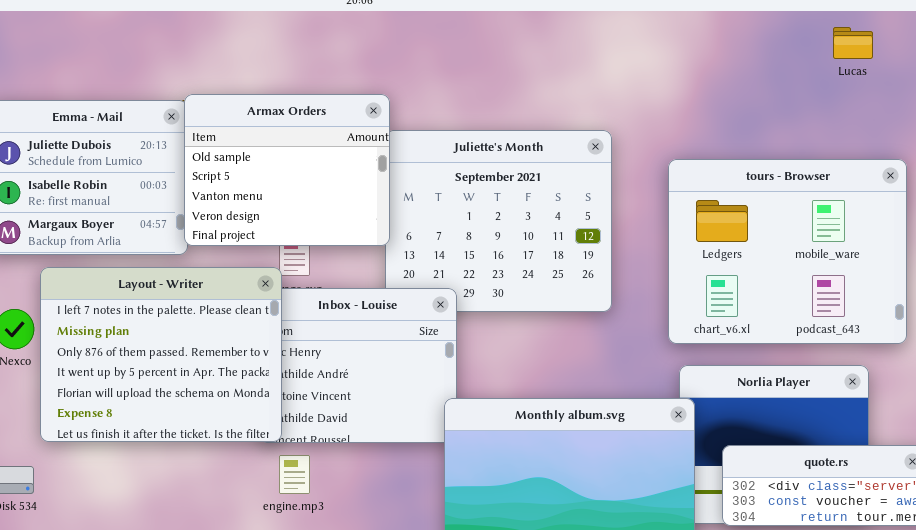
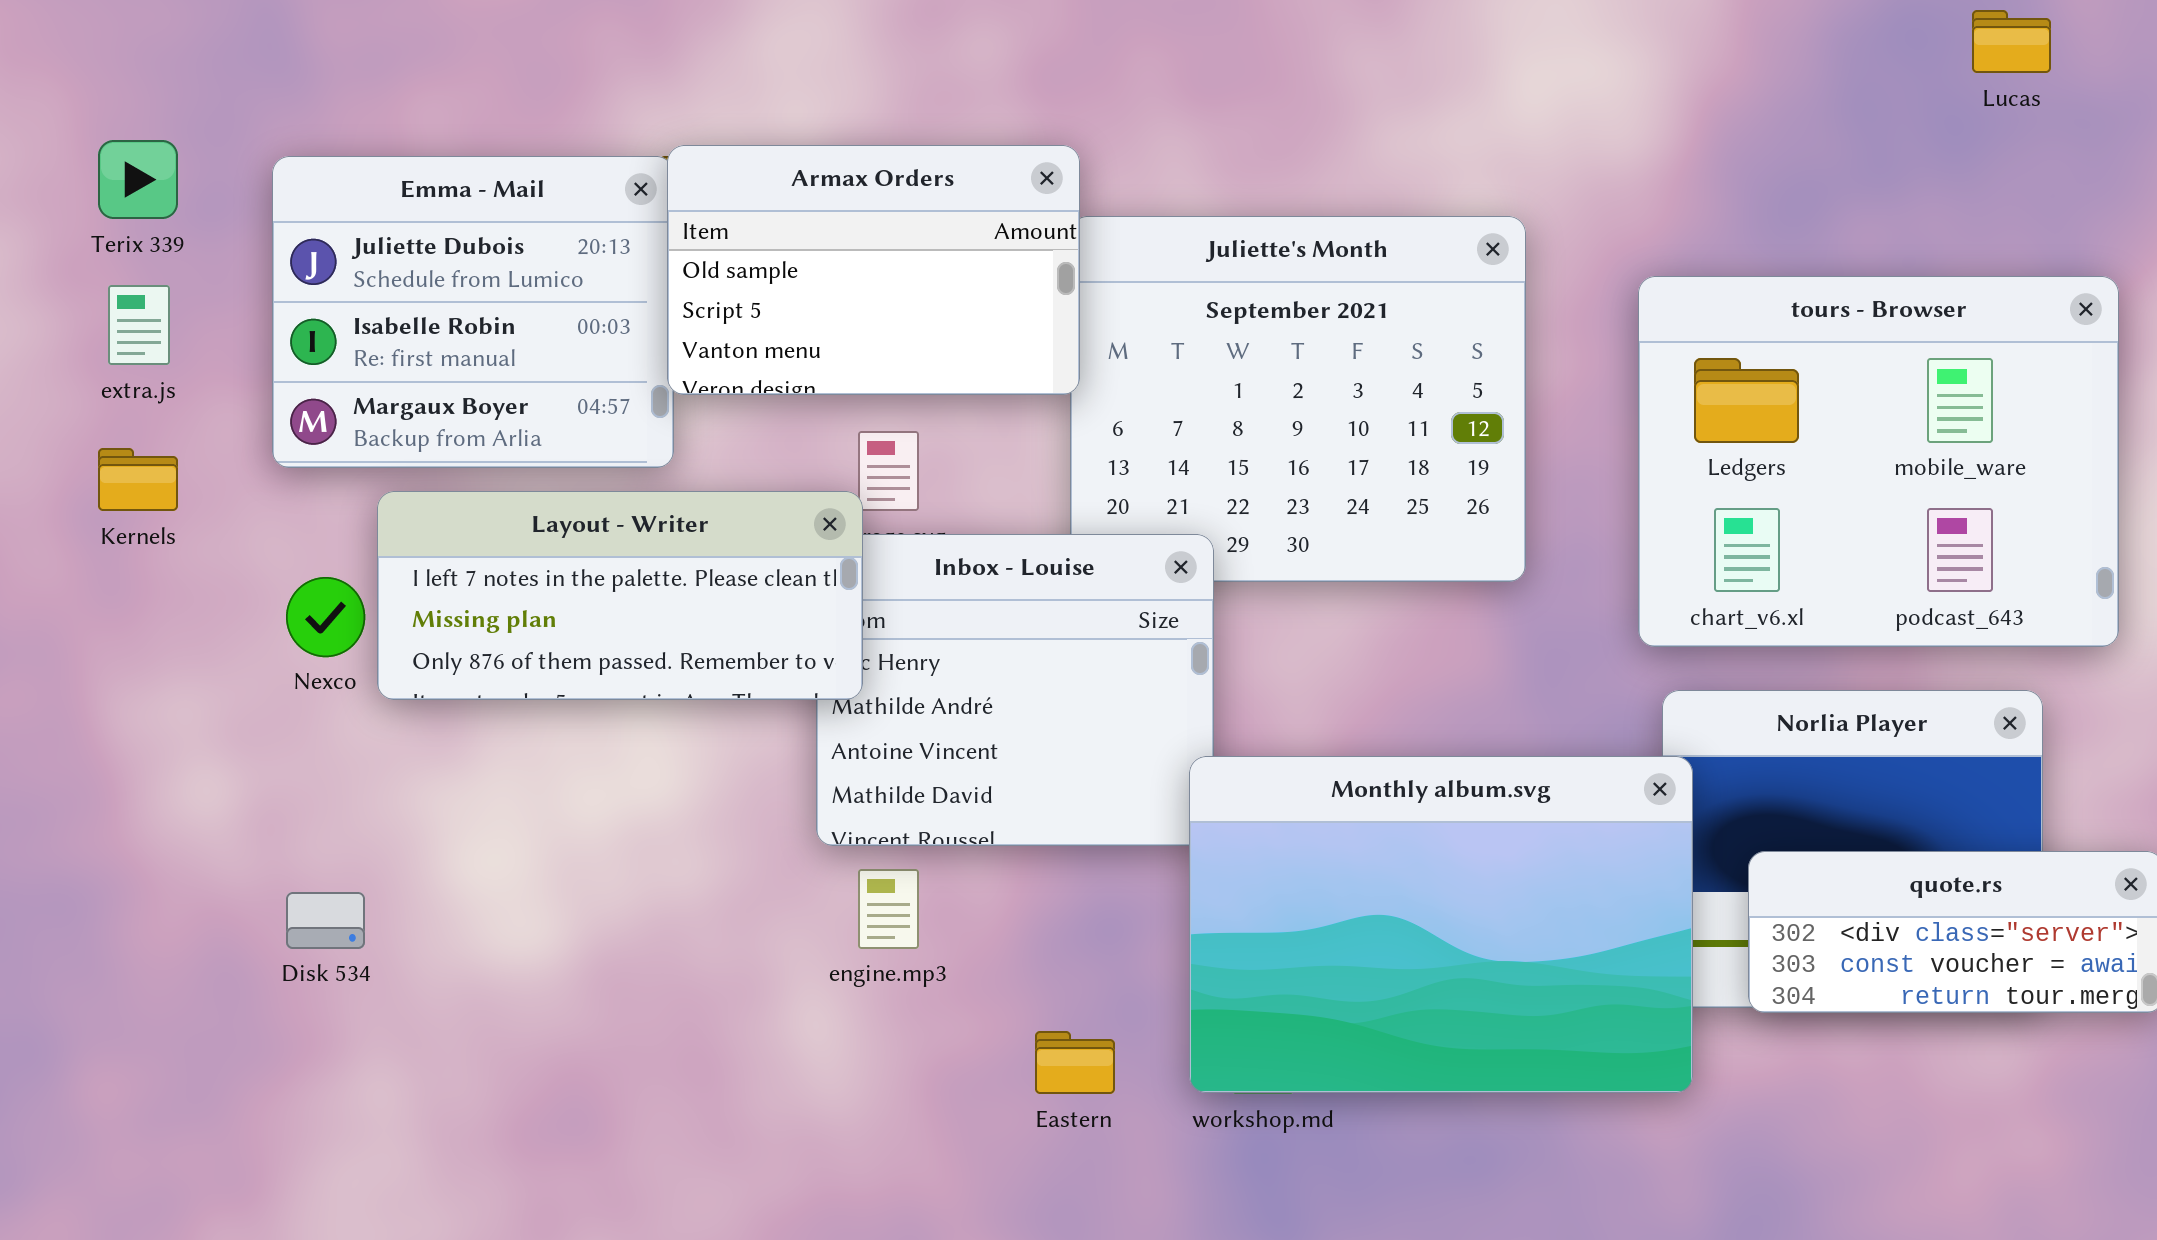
Armax Orders: [184,94,390,246] -> [667,145,1080,395], resized
Layout - Writer: [40,267,282,442] -> [377,491,863,700], resized

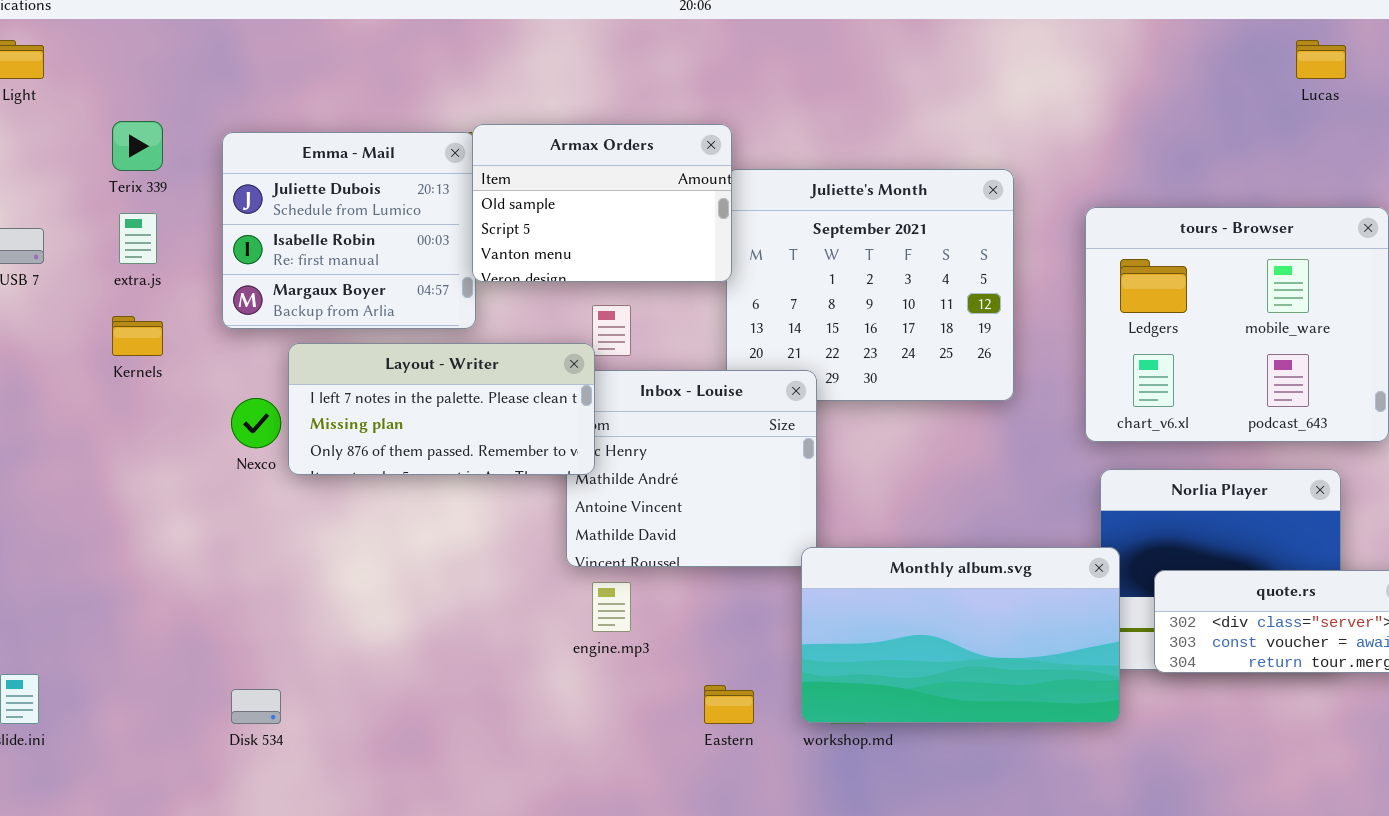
Monthly album.svg: [1189,756,1693,1093] -> [801,547,1120,723], resized
Disk 534: [286,892,365,949] -> [231,689,281,724], moved

